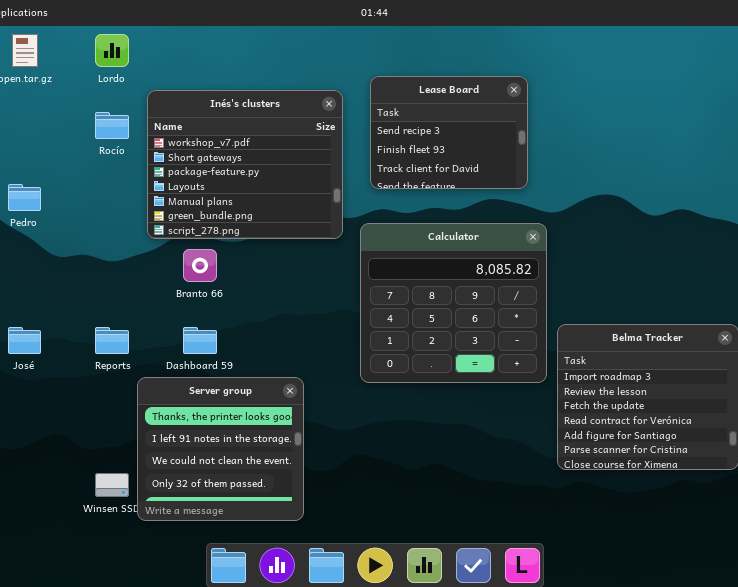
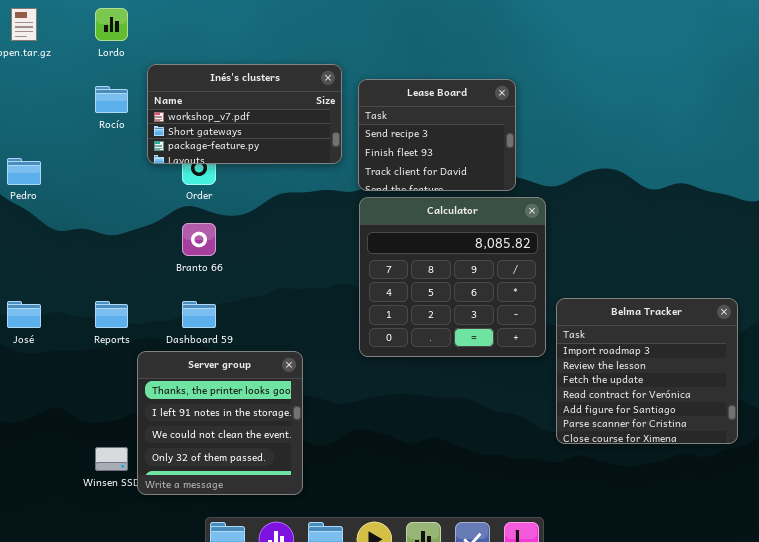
Lease Board: [370,76,528,189] -> [358,79,516,191], moved
Inés's clusters: [147,90,343,239] -> [147,64,342,164], resized

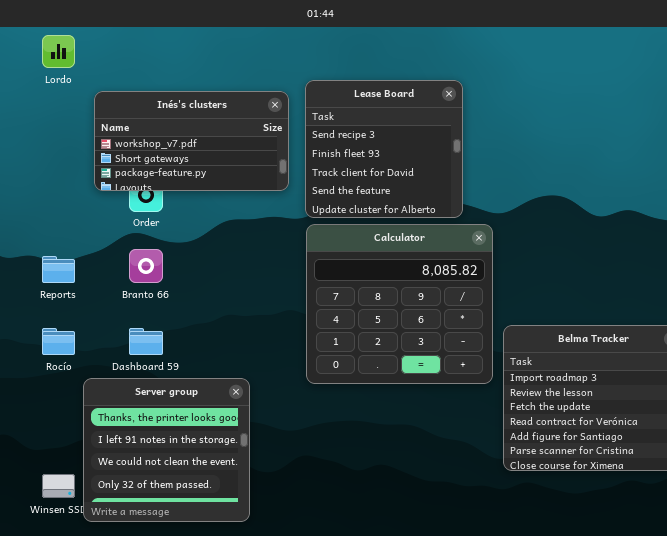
Lease Board: [358,79,516,191] -> [305,80,463,218], resized
Rocío: [95,86,128,113] -> [42,328,75,355], moved
Reports: [95,301,128,328] -> [42,256,75,283], moved

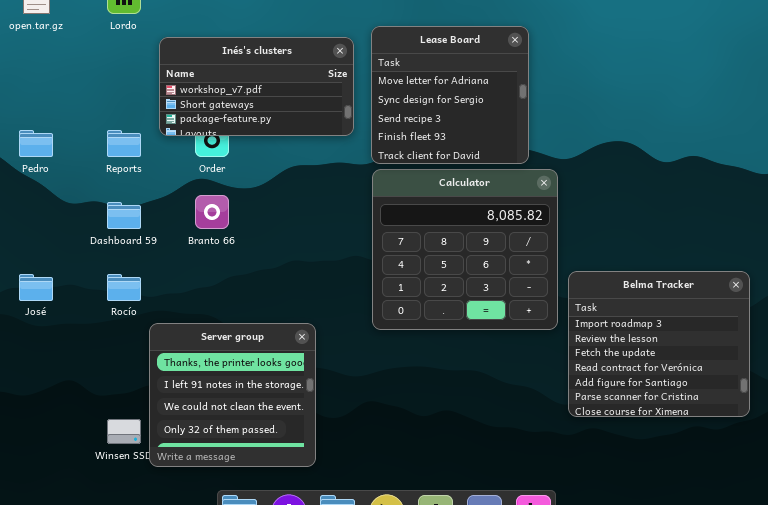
Lease Board: [305,80,463,218] -> [371,26,529,164], scrolled up 2 rows
Reports: [42,256,75,283] -> [107,130,141,157], moved
Dashboard 59: [129,328,163,355] -> [107,202,141,229], moved

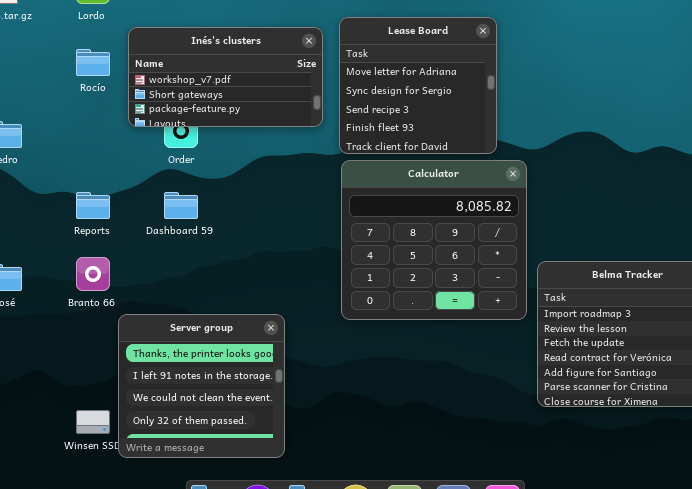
Reports: [107,130,141,157] -> [76,192,110,219], moved
Branto 66: [195,195,229,229] -> [76,257,110,291], moved
Dashboard 59: [107,202,141,229] -> [164,192,198,219], moved
Rocío: [107,274,141,301] -> [76,49,110,76], moved

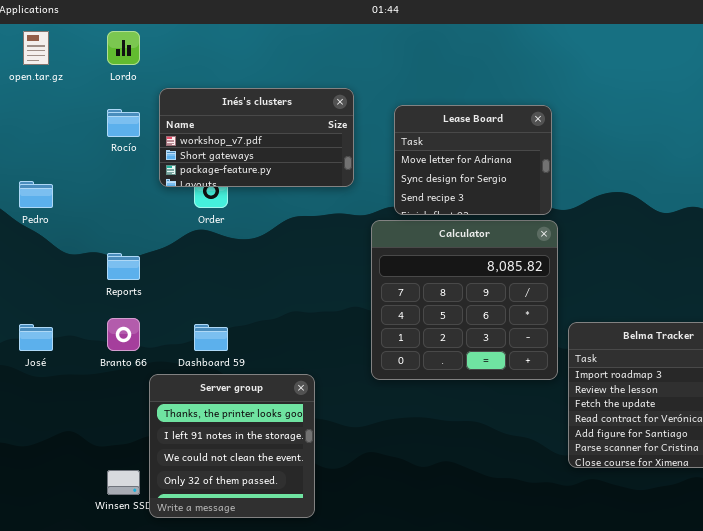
Lease Board: [339,17,497,154] -> [394,105,552,215], moved, resized
Dashboard 59: [164,192,198,219] -> [194,324,228,351], moved

